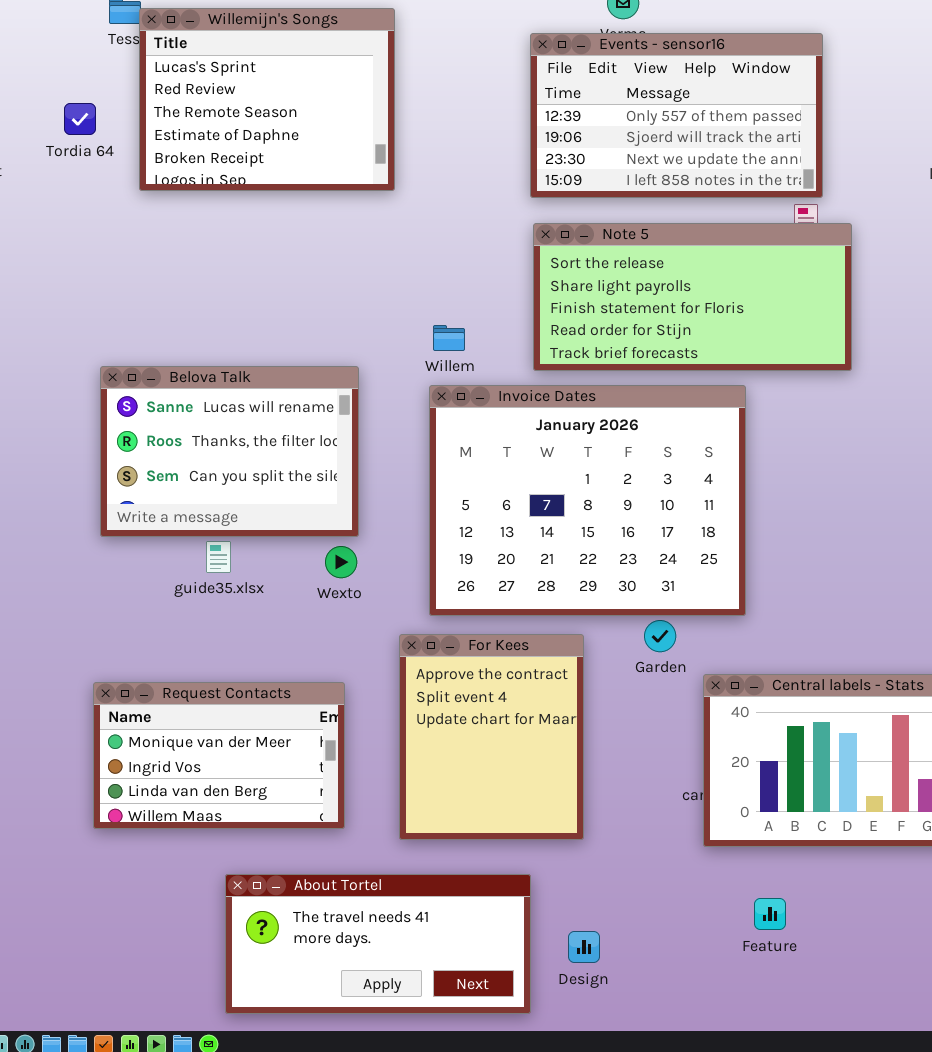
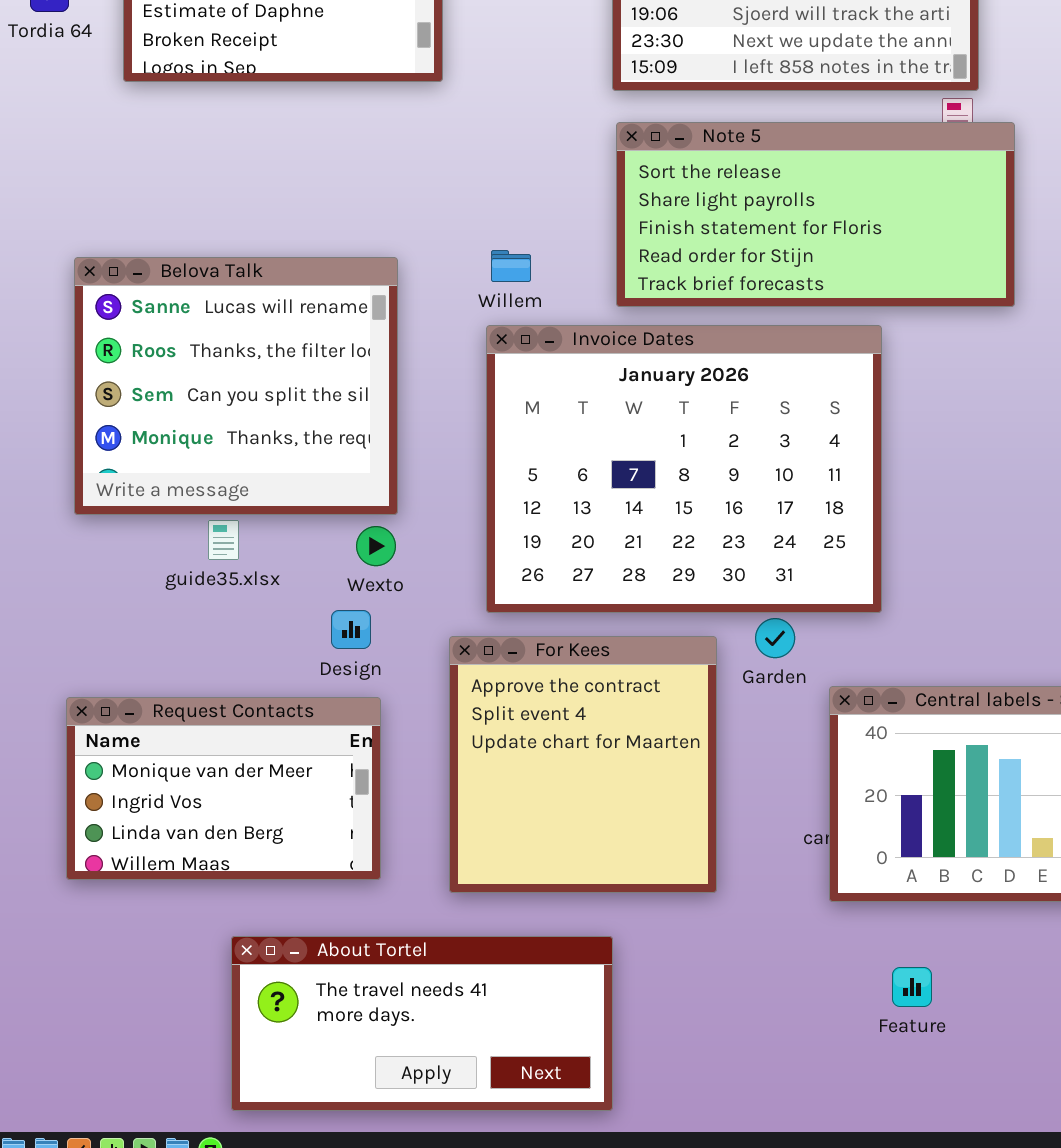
Belova Talk: [100,366,359,537] -> [74,257,398,515], resized
For Kees: [399,634,584,840] -> [449,636,717,893], resized
Design: [568,931,600,963] -> [331,610,371,649], moved

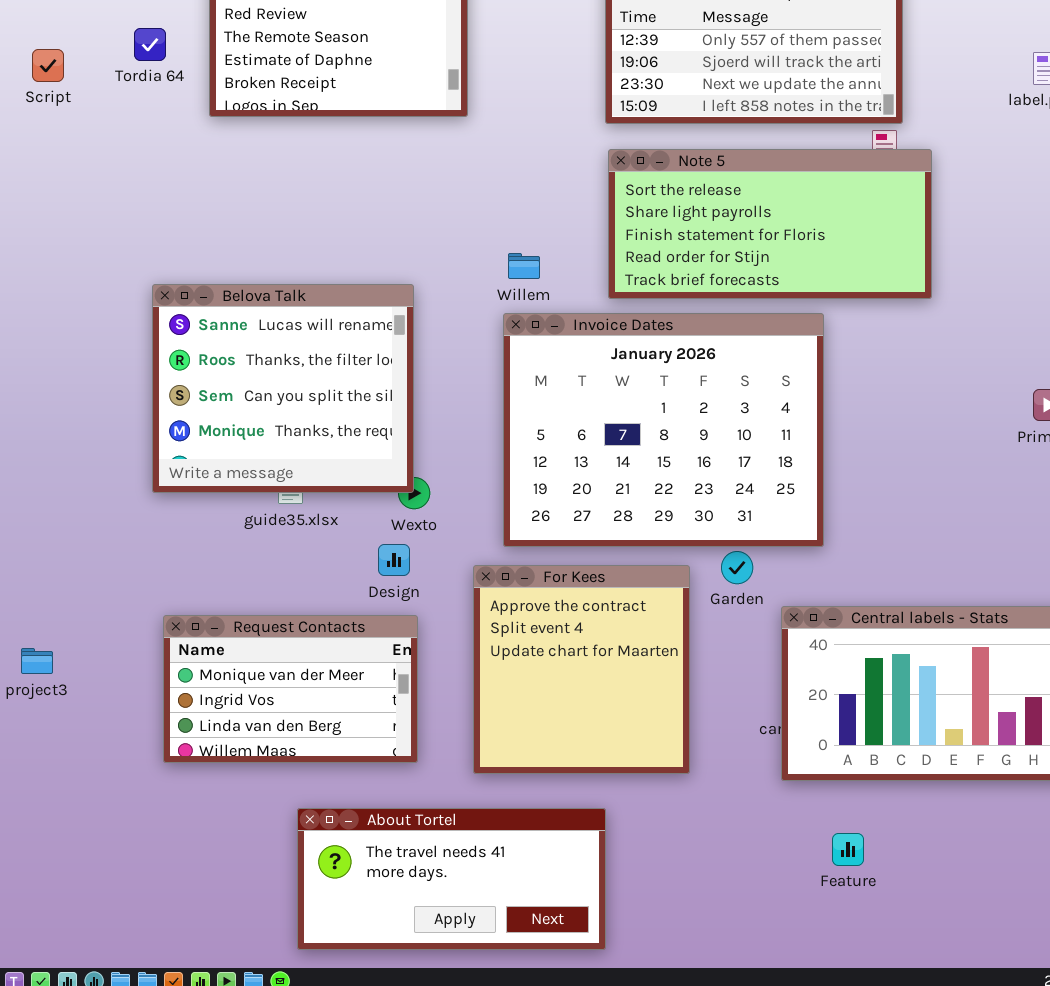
Belova Talk: [74,257,398,515] -> [152,284,414,493], moved

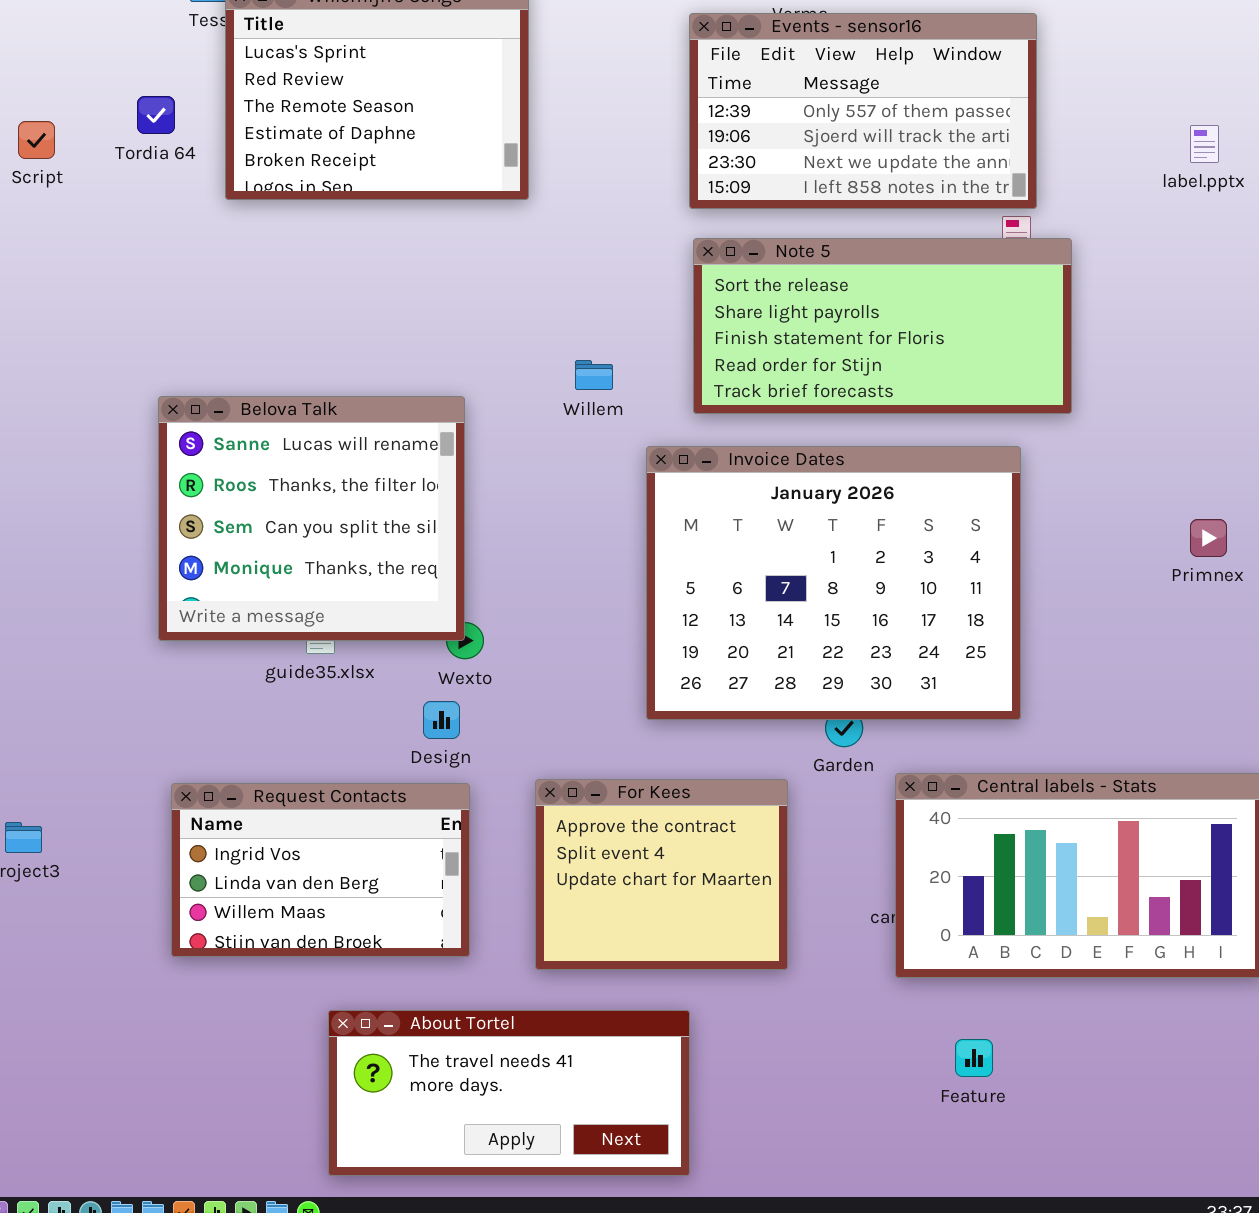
Invoice Dates: [503,313,824,547] -> [646,446,1021,720], moved
For Kees: [473,565,690,774] -> [535,779,788,970], resized
Request Contacts: [163,615,418,763] -> [171,783,470,957], scrolled down 1 row

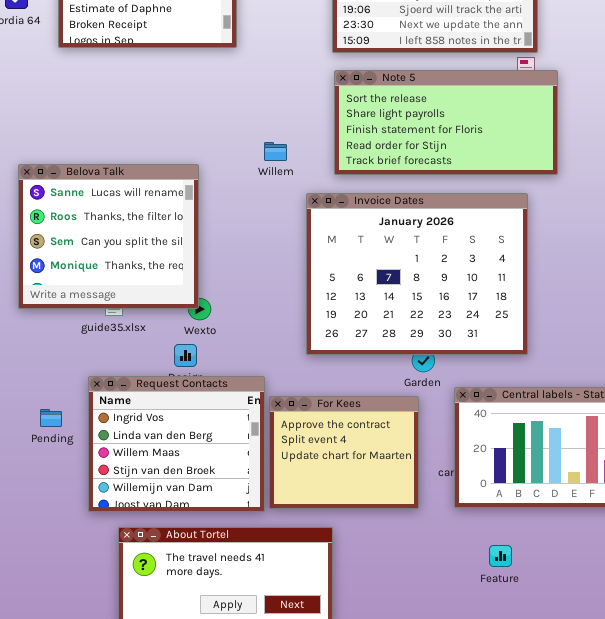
For Kees: [535,779,788,970] -> [269,396,419,509], moved
Request Contacts: [171,783,470,957] -> [88,376,265,512], moved, resized

